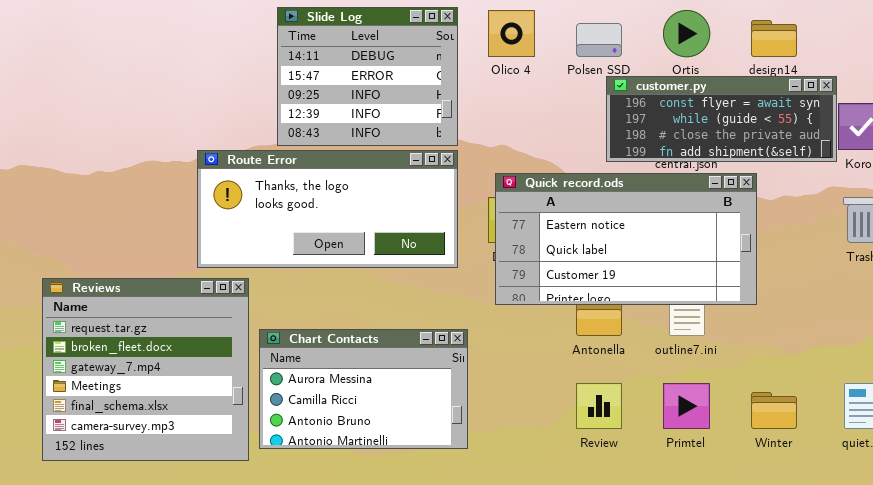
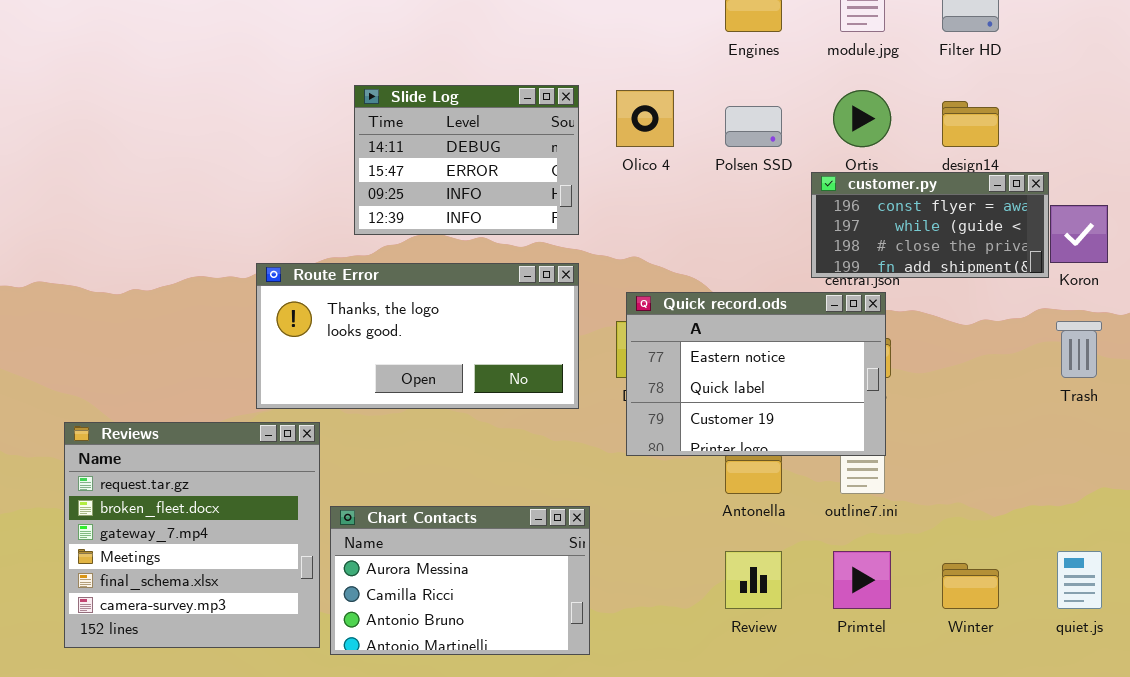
Slide Log: [277,7,458,146] -> [354,85,579,235], resized
customer.py: [606,76,837,162] -> [811,172,1049,278], resized
Quick record.ods: [495,173,757,305] -> [626,292,886,456], resized
Chart Contacts: [259,329,468,449] -> [330,506,590,655], moved

